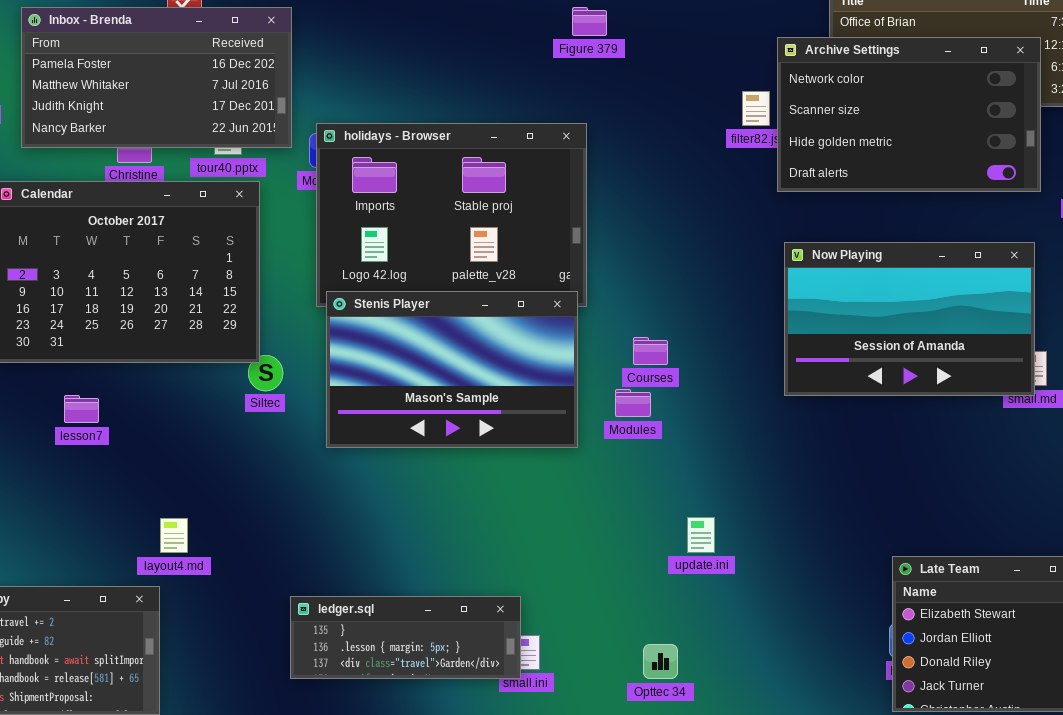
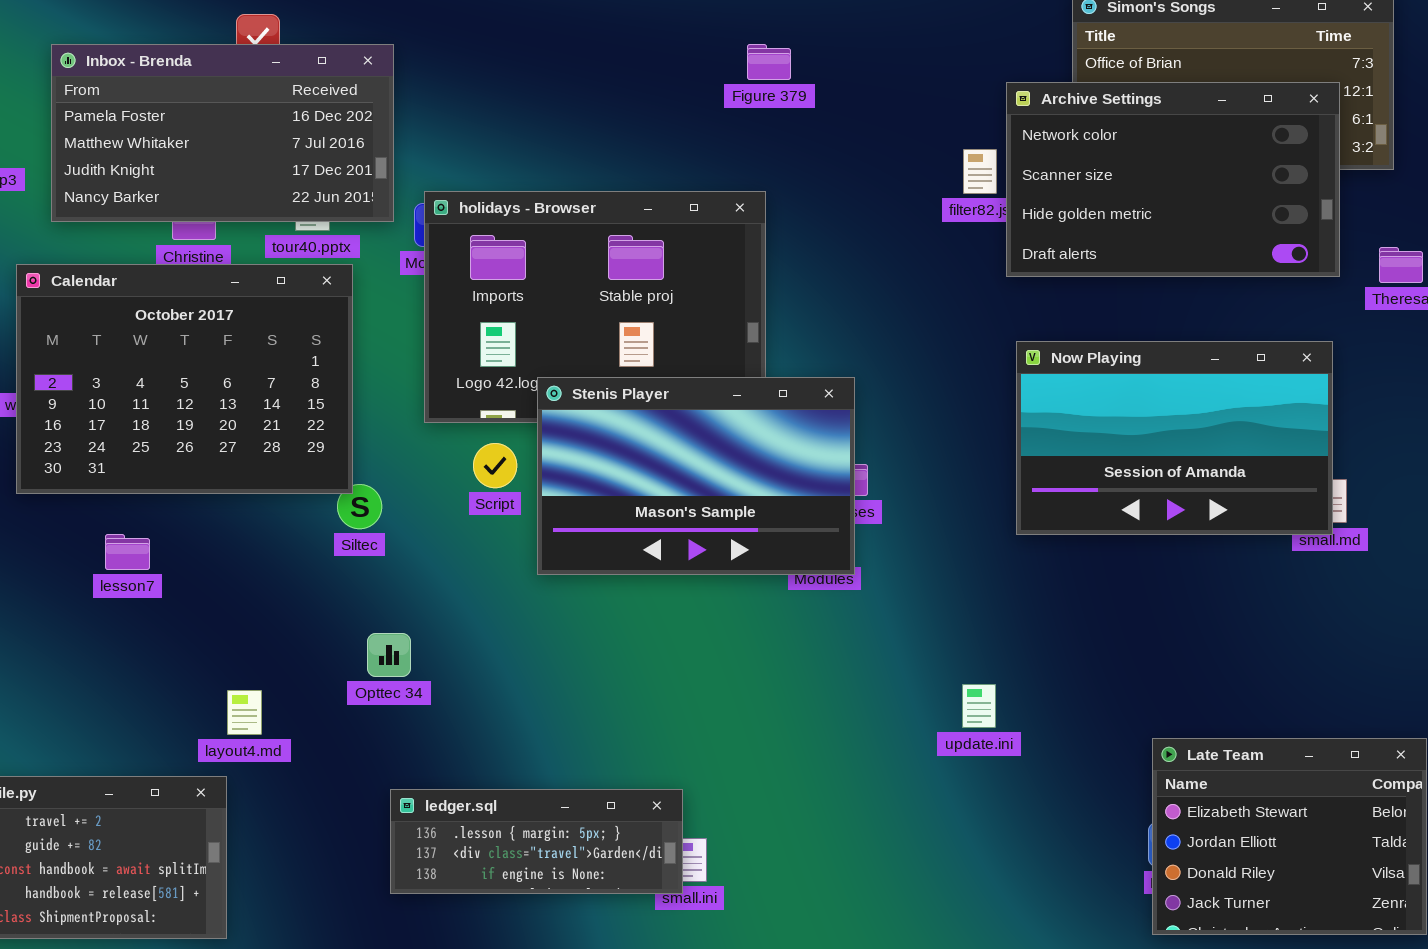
Stenis Player: [326,291,578,448] -> [537,377,855,575], moved
update.ini: [687,517,715,553] -> [962,684,996,728], moved
ledger.sql: [290,596,521,679] -> [390,789,683,894], scrolled down 1 row
Opttec 34: [643,644,678,679] -> [367,633,411,677], moved

